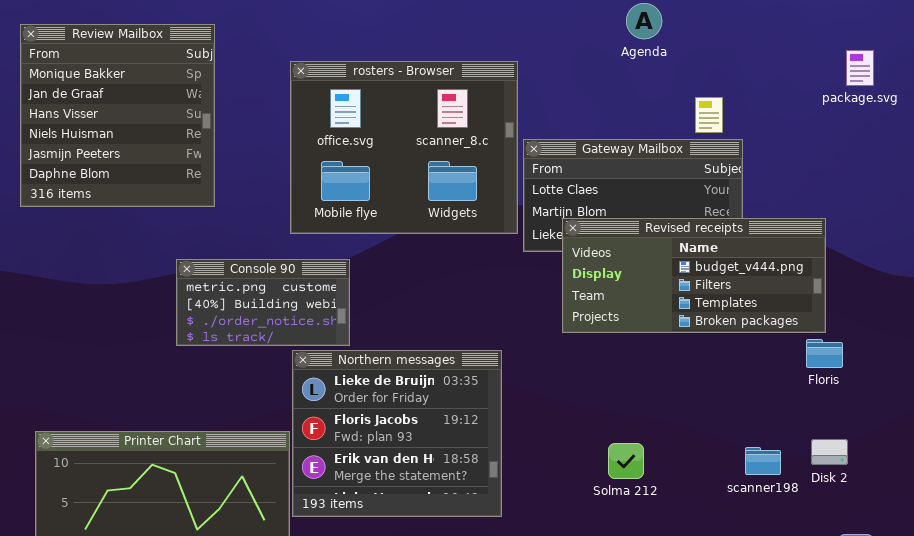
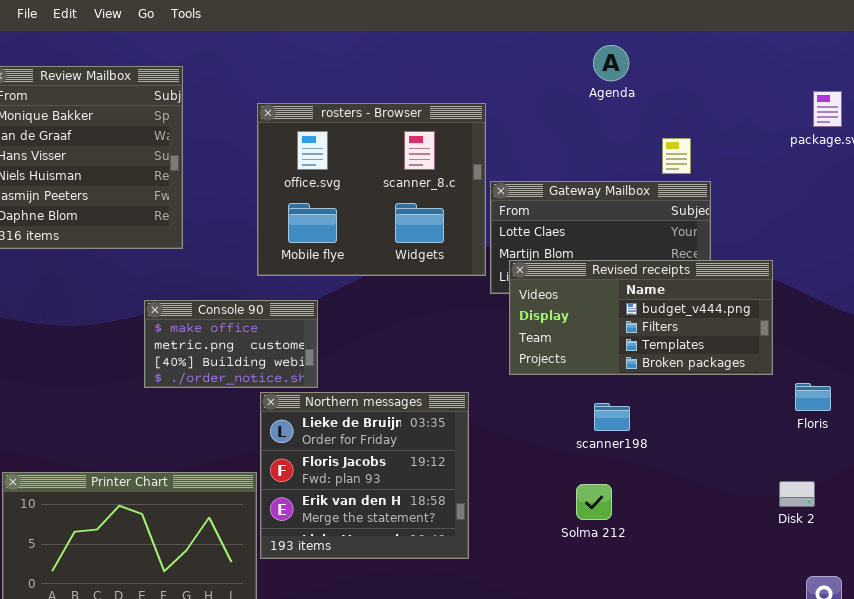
Revised receipts: [562,218,826,333] -> [509,260,773,375], moved
Console 90: [176,259,350,346] -> [144,300,318,388], scrolled up 1 row
Floris: [806,339,843,368] -> [795,383,831,411], moved
scanner198: [745,447,781,475] -> [594,403,630,431], moved

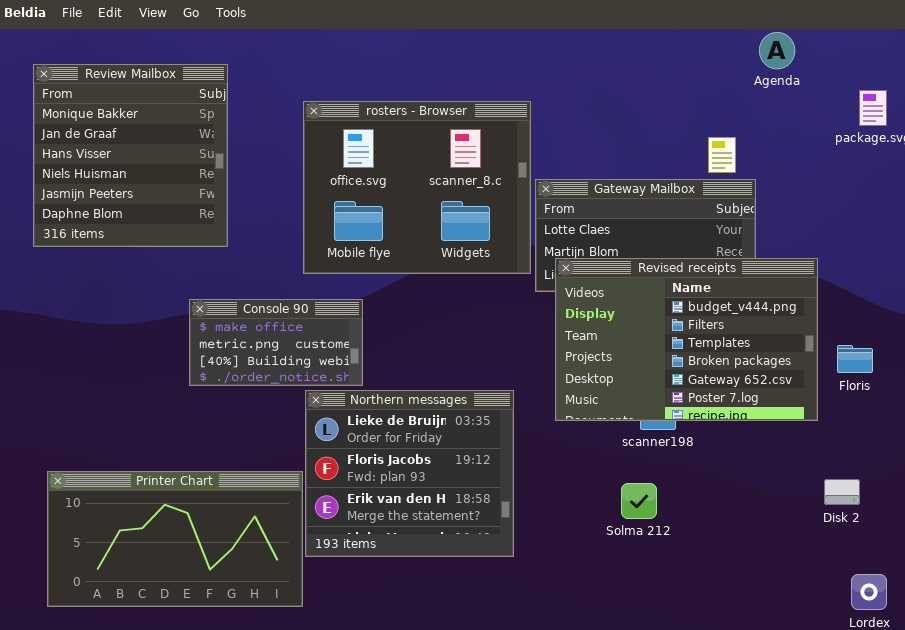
Agenda: [593,45,629,81] -> [759,32,795,69], moved
Revised receipts: [509,260,773,375] -> [555,258,818,421], resized
Floris: [795,383,831,411] -> [837,345,873,373], moved

